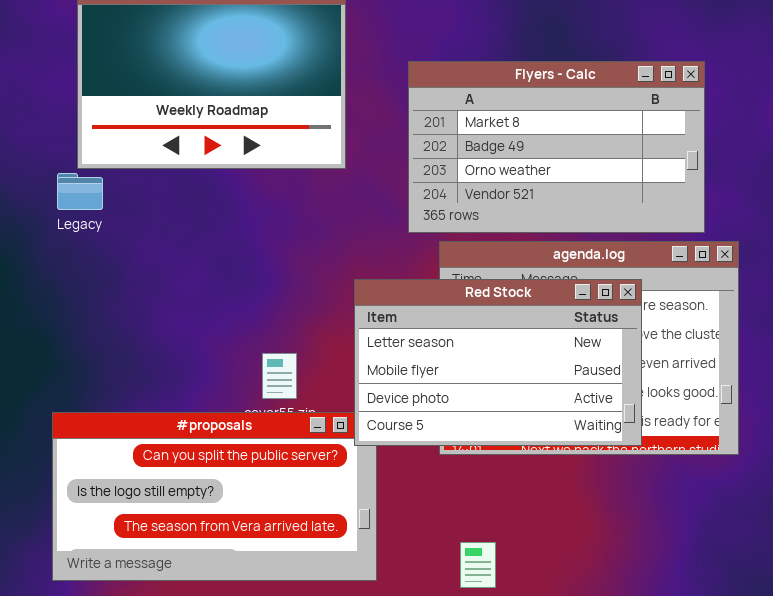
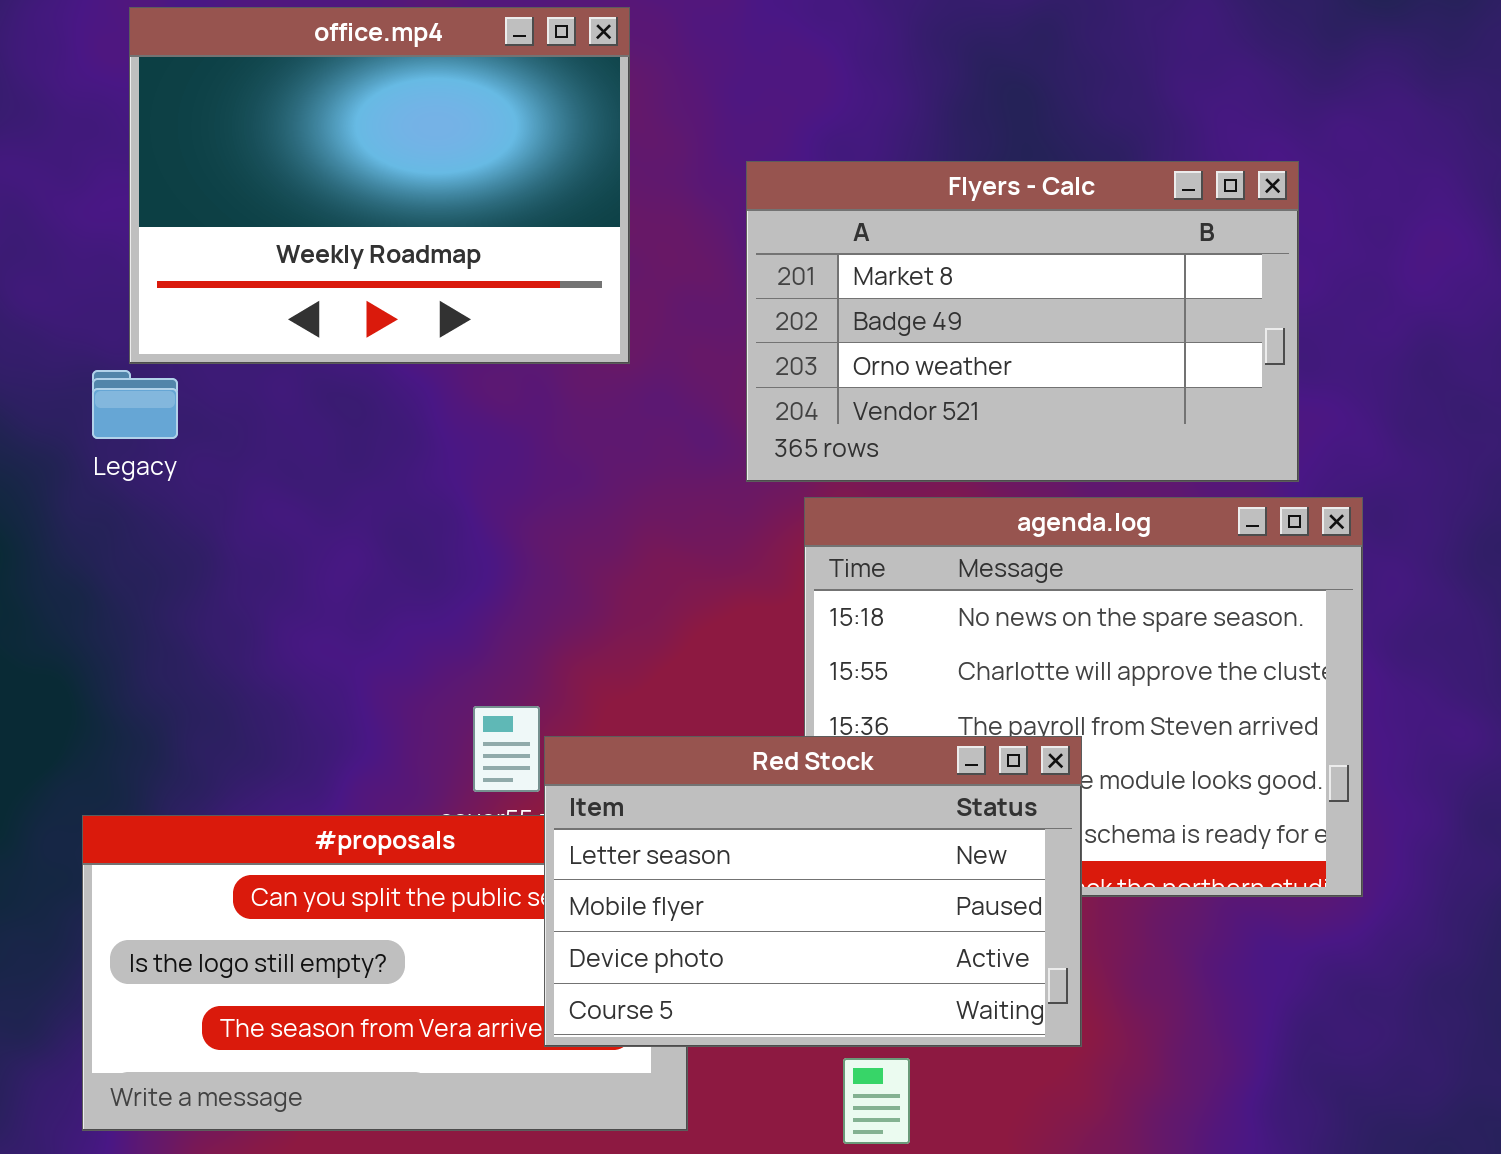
Red Stock: [354,279,642,446] -> [544,736,1082,1047], moved

